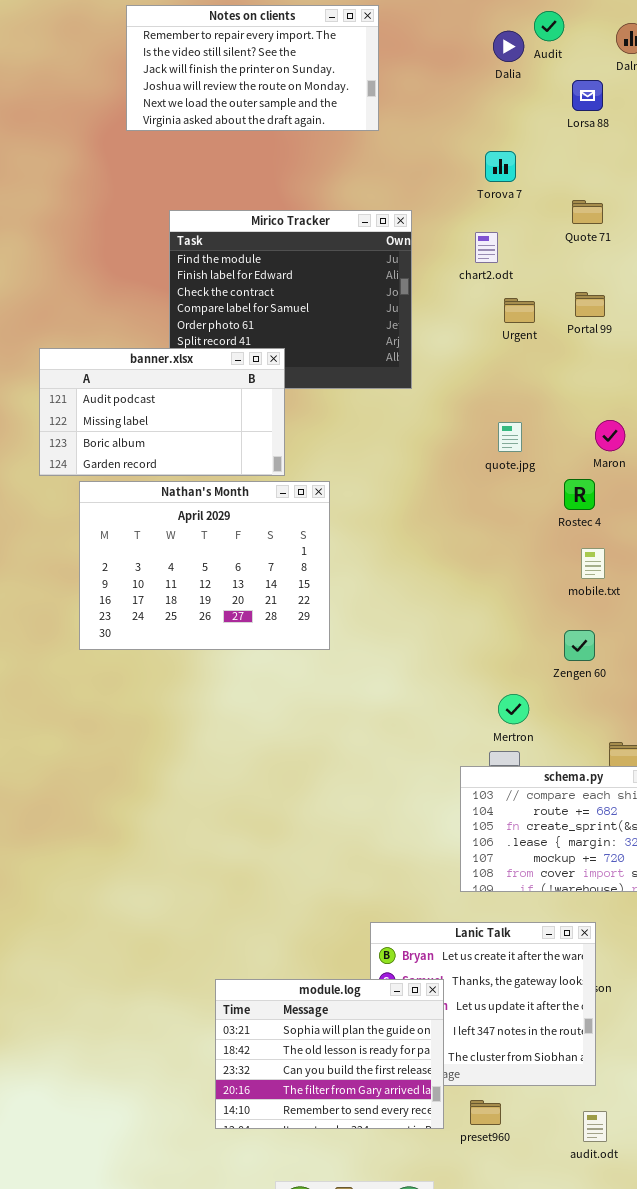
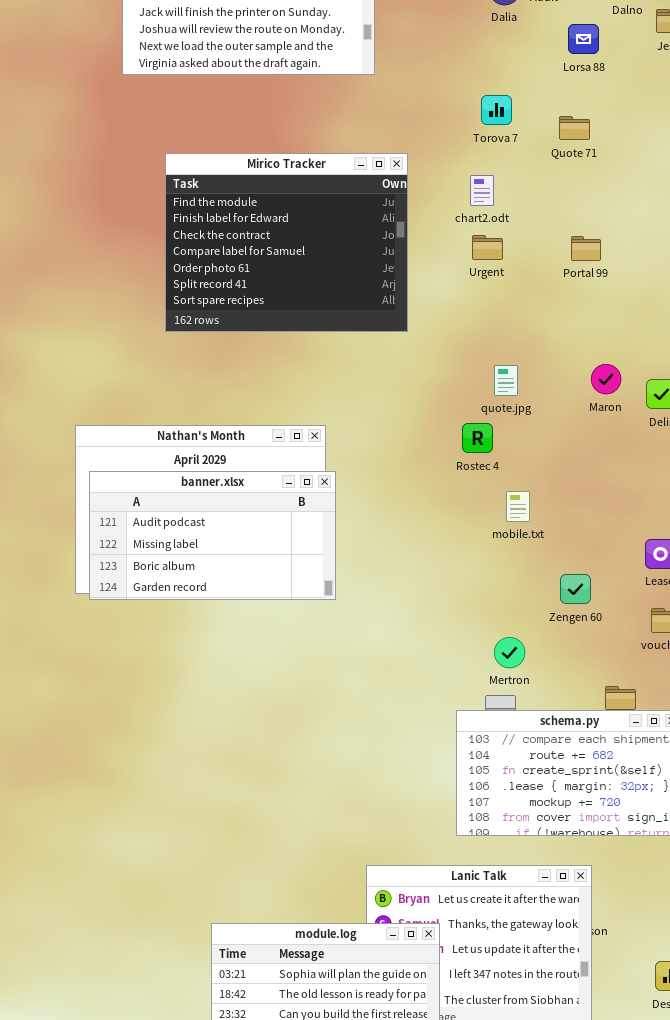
Quote 71: [572,200,603,224] -> [559,116,590,140], moved
Urgent: [504,298,535,323] -> [472,235,503,260], moved
banner.xlsx: [39,348,285,476] -> [89,471,336,600], moved
Rostec 4: [564,479,595,510] -> [462,423,493,453], moved
mobile.txt: [581,548,605,579] -> [506,491,530,522], moved

